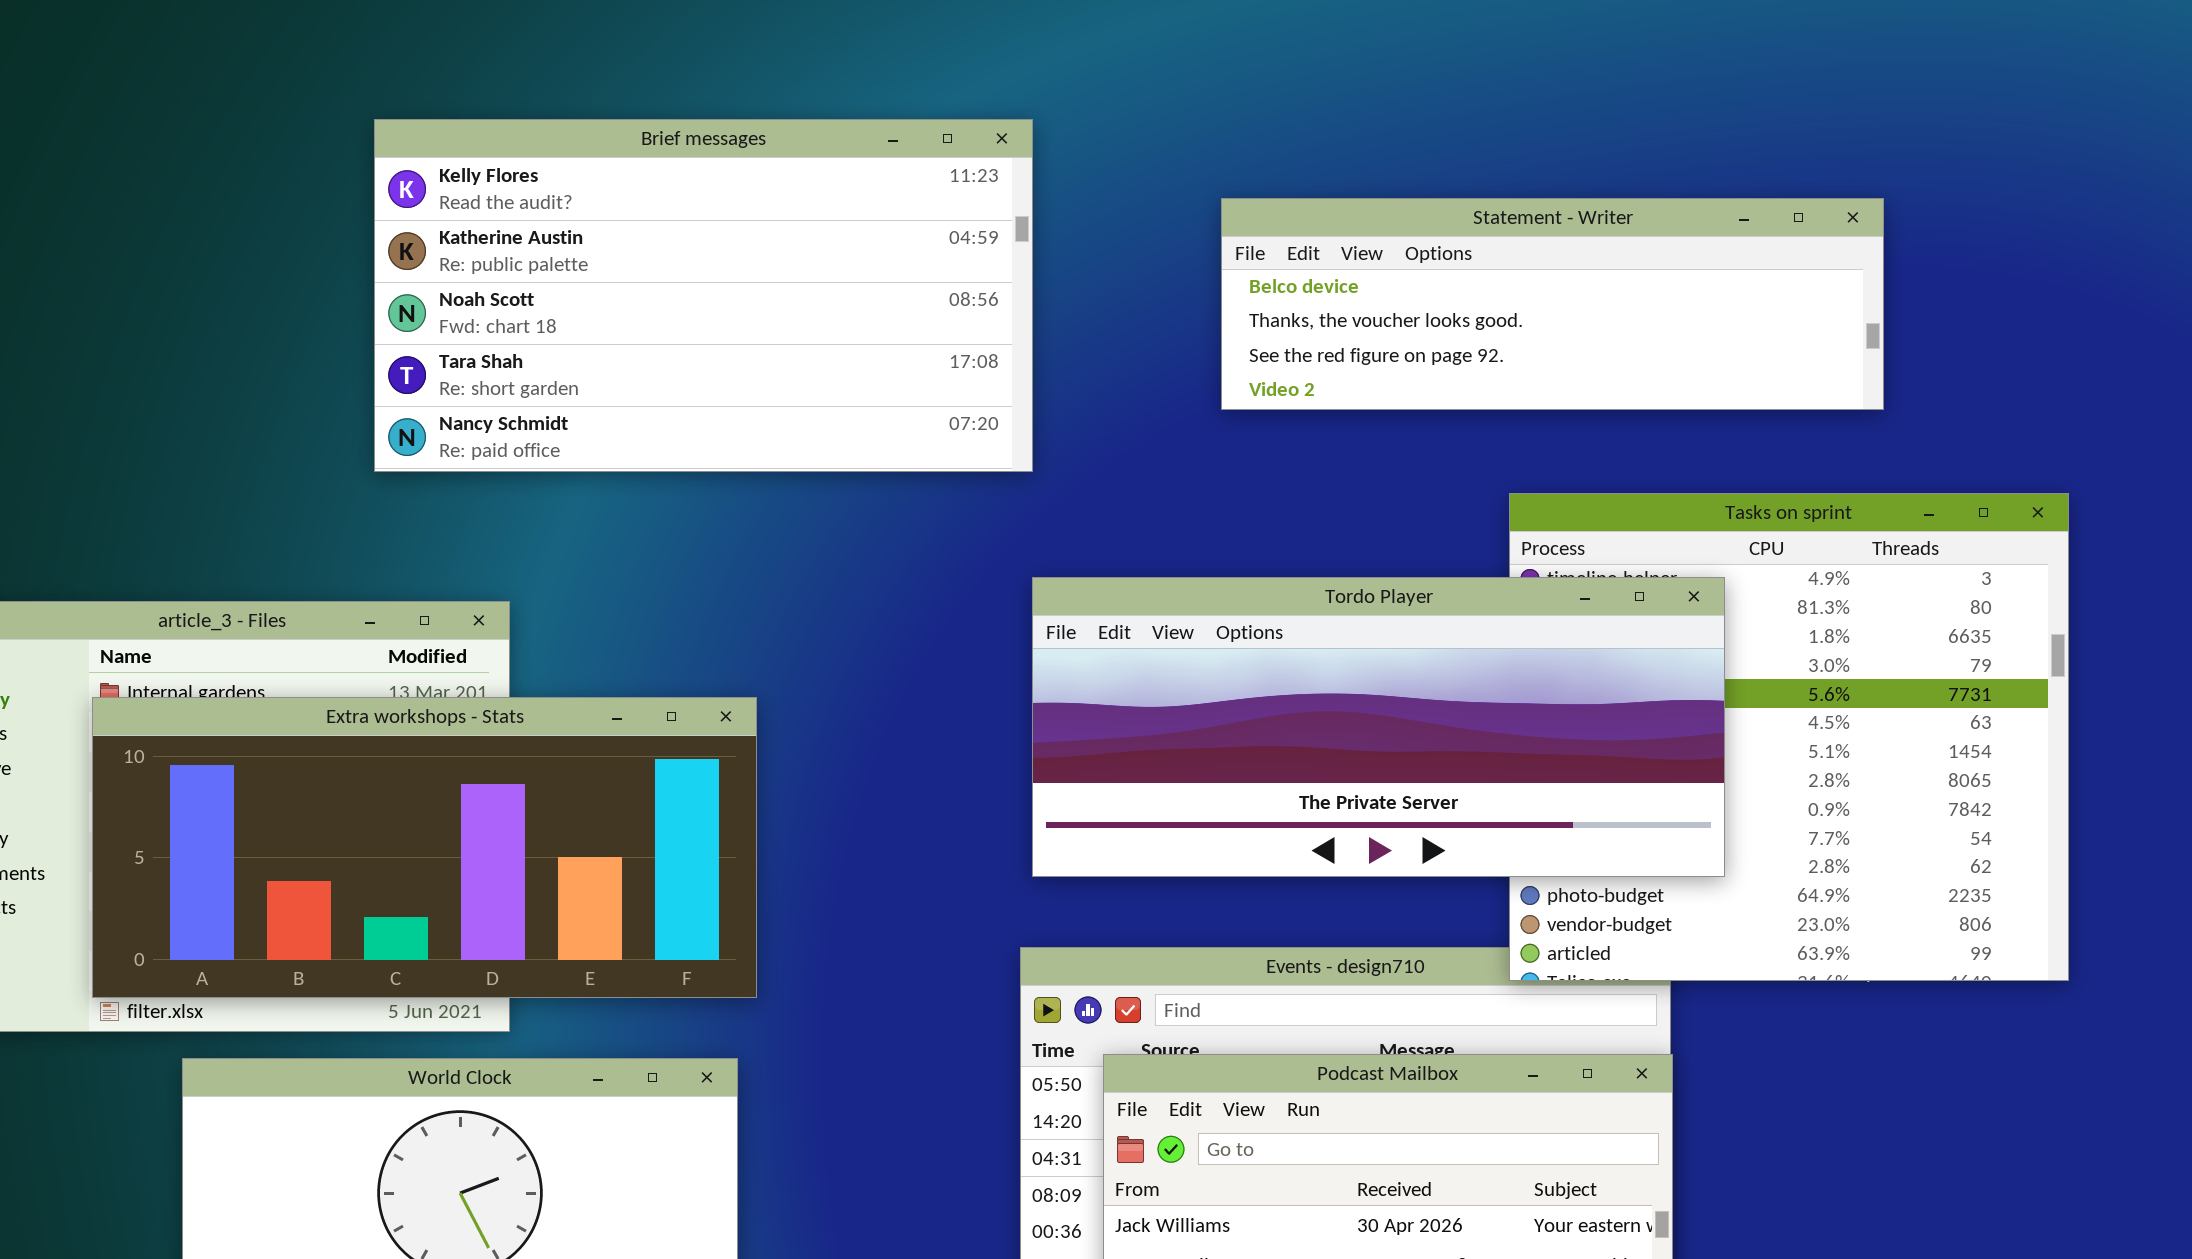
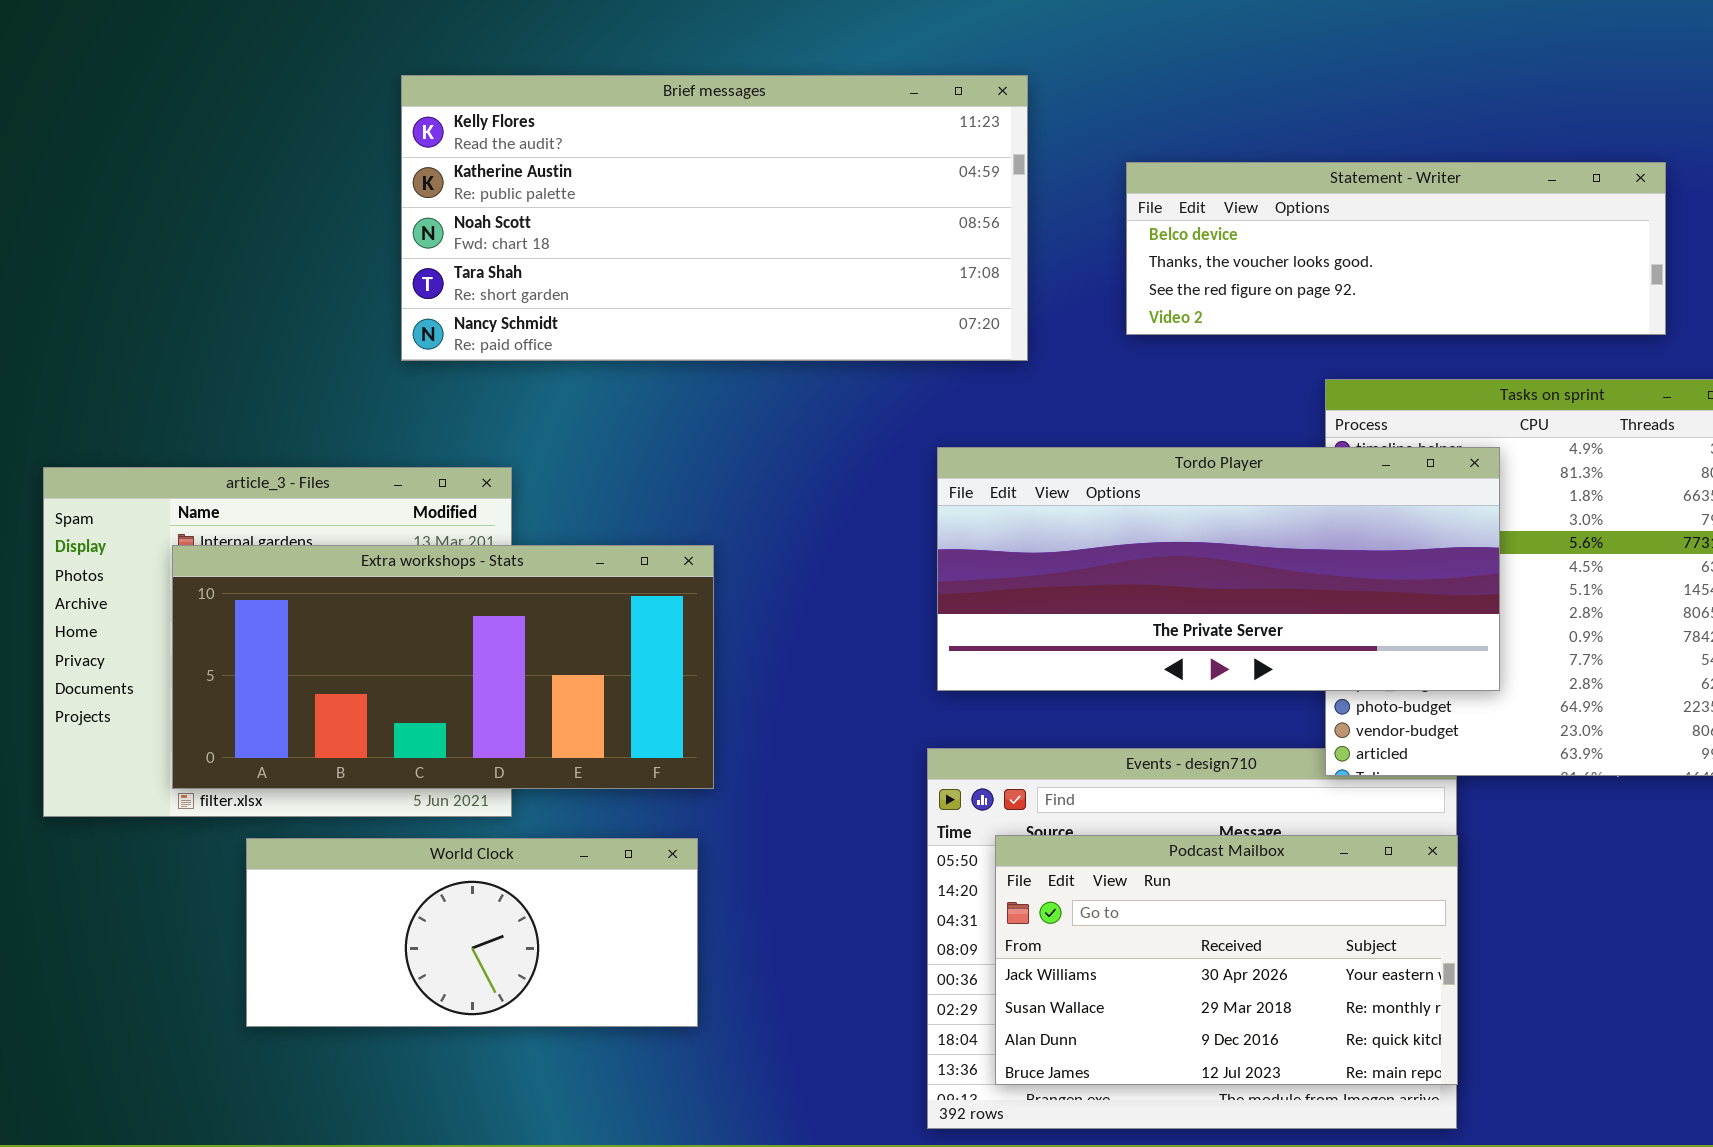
Brief messages: [374,119,1033,472] -> [401,75,1028,361], resized
Statement - Writer: [1221,198,1884,410] -> [1126,162,1666,335], moved

